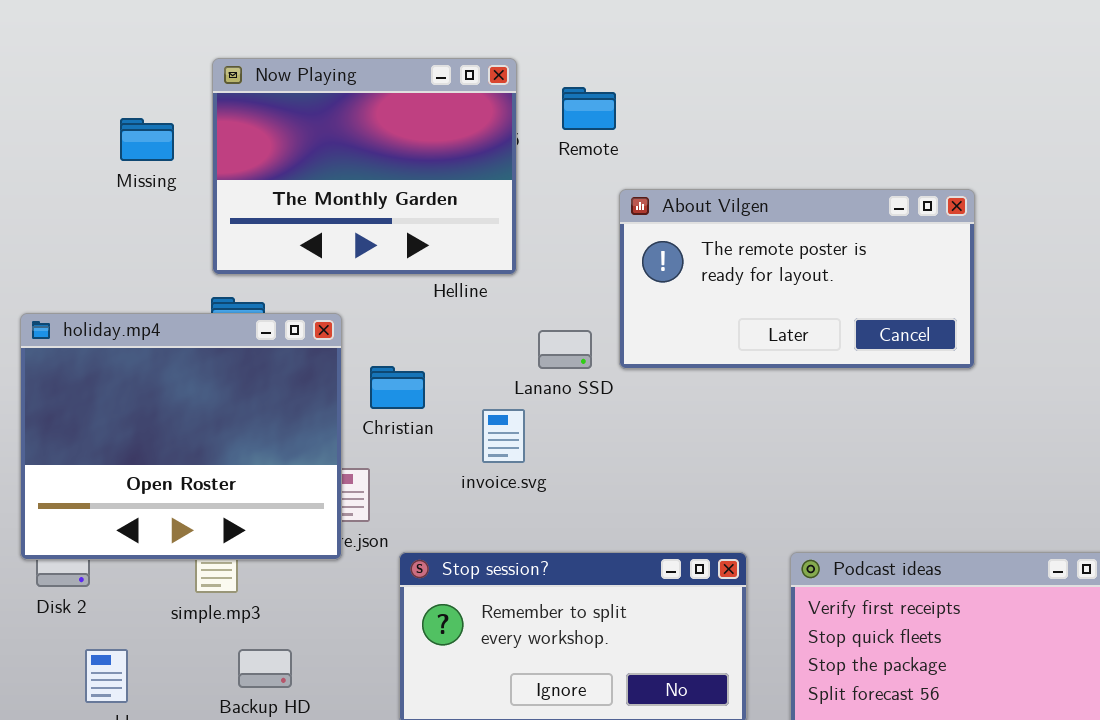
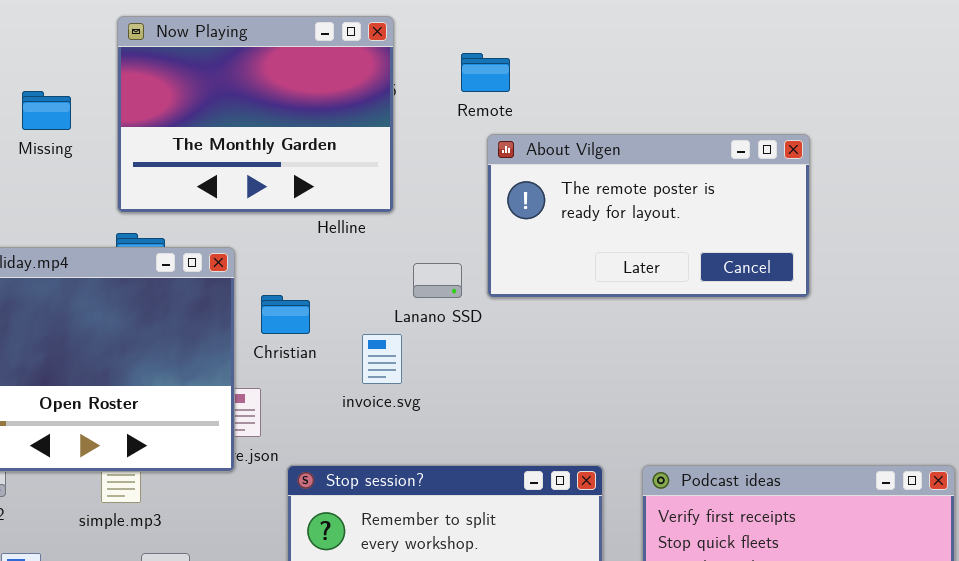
Remote: [562,87,616,130] -> [461,53,510,92], moved
Missing: [120,118,174,161] -> [22,91,71,130], moved

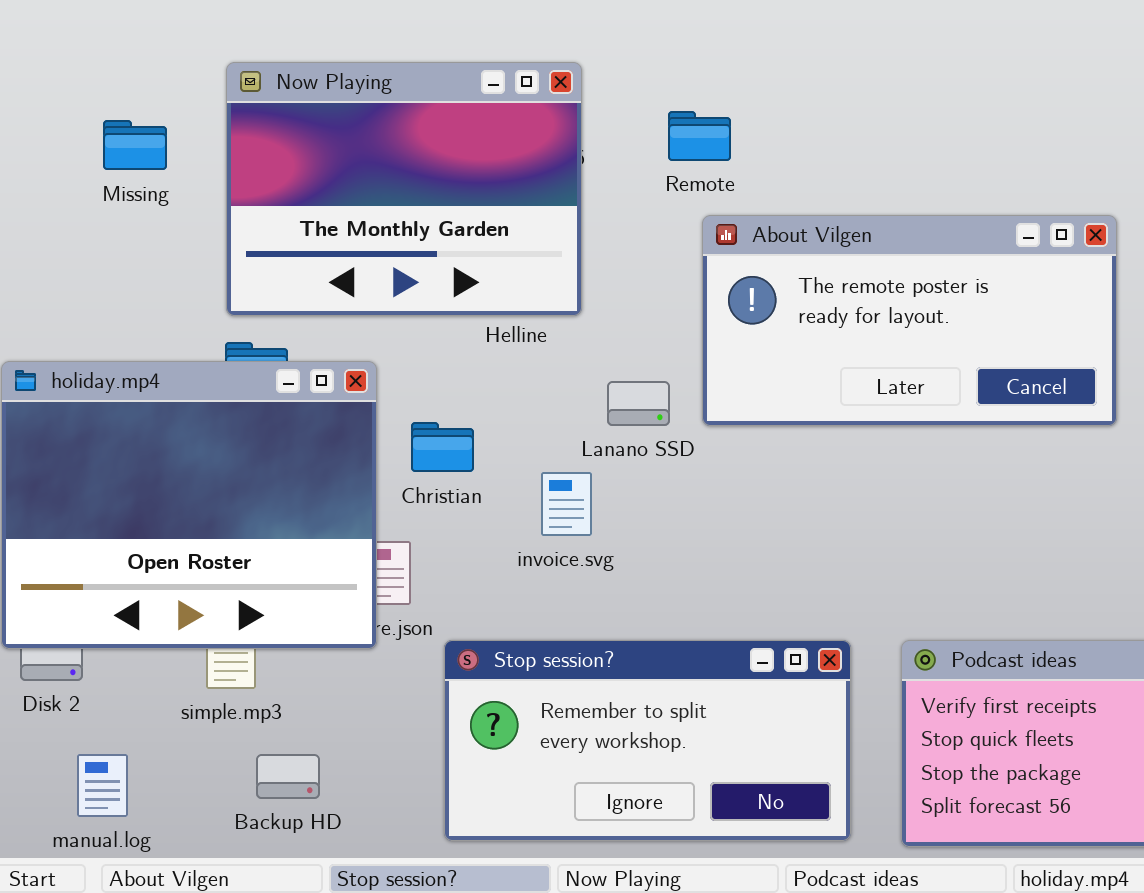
Missing: [22,91,71,130] -> [103,120,167,170], moved

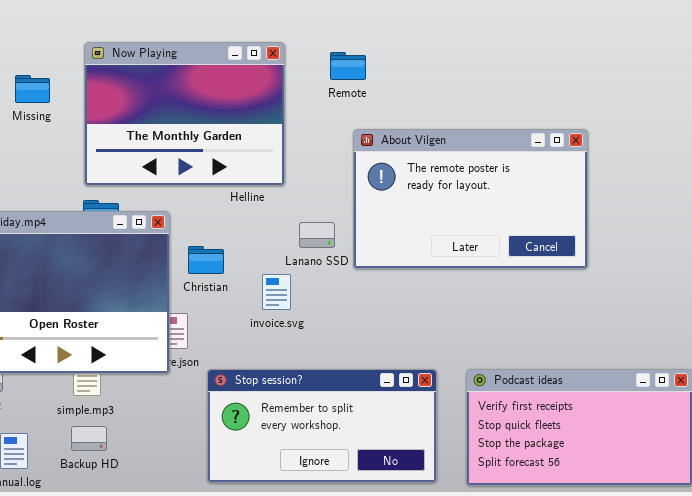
Remote: [668,111,731,161] -> [330,52,366,80], moved
About Vilgen: [702,215,1117,426] -> [353,129,588,269], resized
Backup HD: [256,754,320,799] -> [71,426,107,451], moved

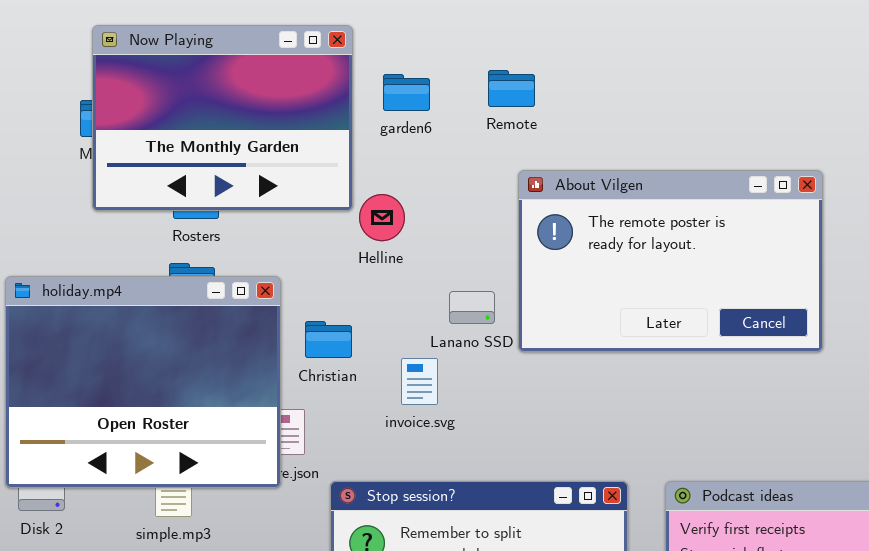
Now Playing: [84,42,285,186] -> [92,25,353,211], moved

